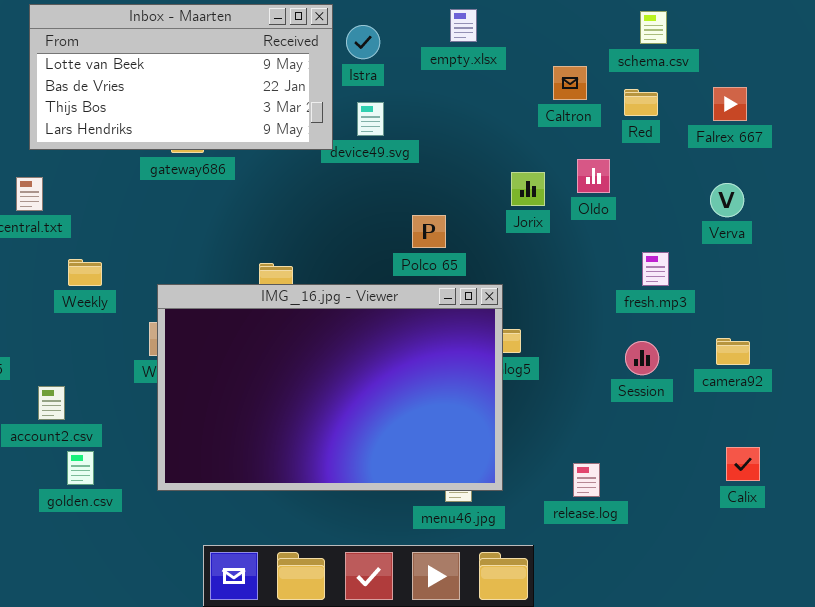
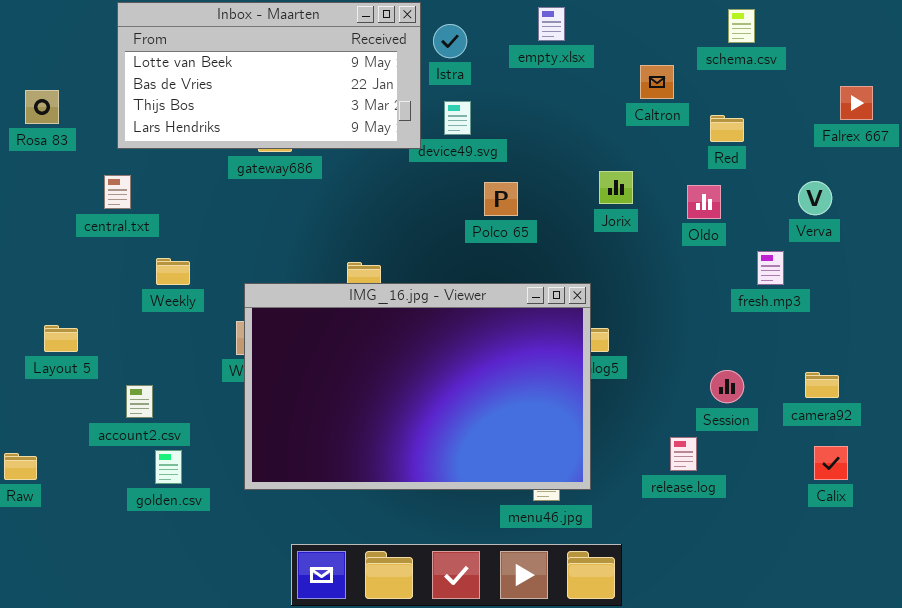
Falrex 667: [713,87,747,121] -> [840,86,873,120], moved
Red: [624,89,658,116] -> [710,115,744,142], moved
Oldo: [577,159,610,193] -> [687,185,721,219], moved
Polco 65: [412,215,446,248] -> [484,182,518,216], moved
fresh.mp3: [642,252,669,286] -> [757,251,784,285], moved
camera92: [716,338,750,365] -> [805,372,839,398], moved
Session: [625,341,659,375] -> [710,370,744,403], moved
release.log: [573,463,600,497] -> [670,437,697,471], moved

